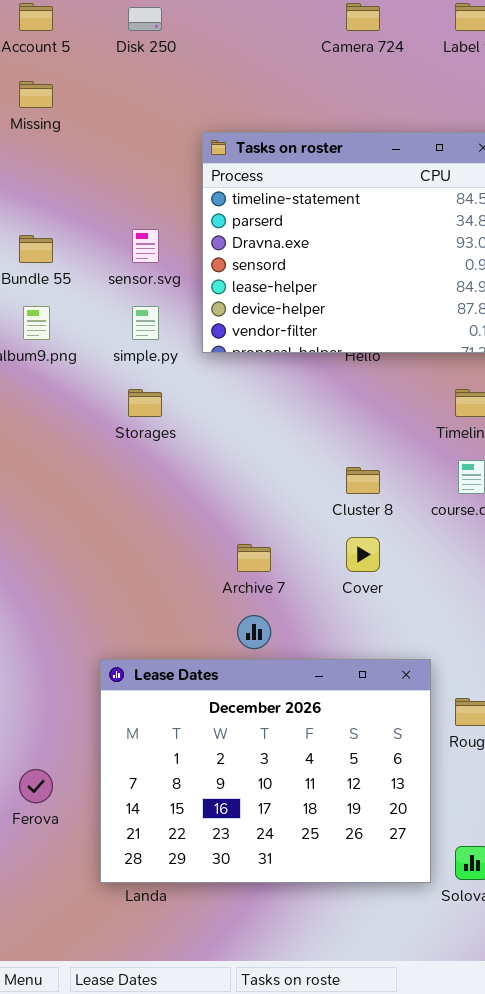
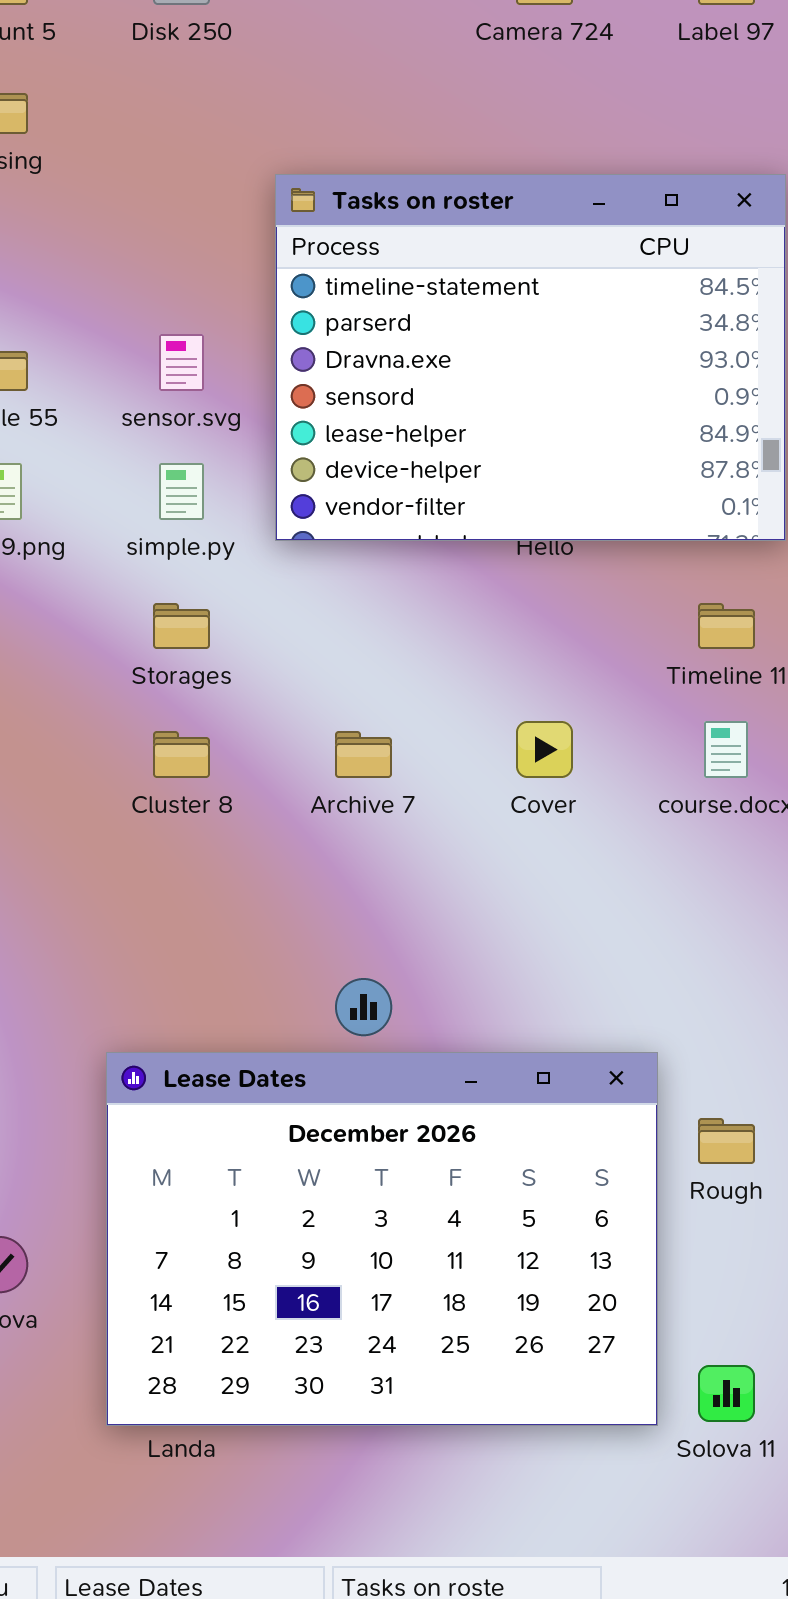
Cluster 8: [346,467,380,494] -> [153,731,210,778], moved
Cover: [346,537,380,572] -> [516,721,573,778], moved
Archive 7: [237,544,271,572] -> [335,731,392,778], moved

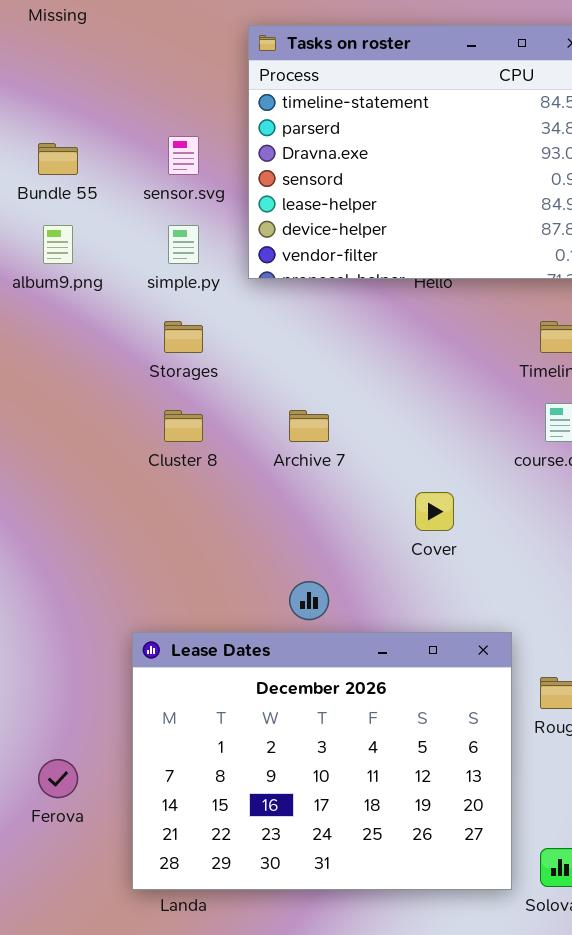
Cover: [516,721,573,778] -> [415,492,454,531], moved

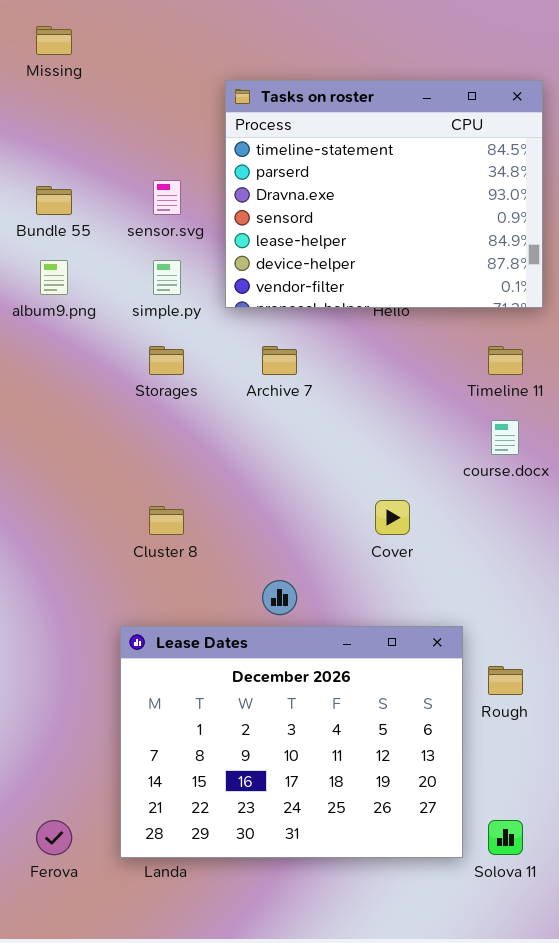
Cluster 8: [164,410,203,442] -> [149,506,184,535], moved
Archive 7: [289,410,329,442] -> [262,346,297,375], moved
Ferova: [38,759,78,798] -> [36,820,72,855], moved

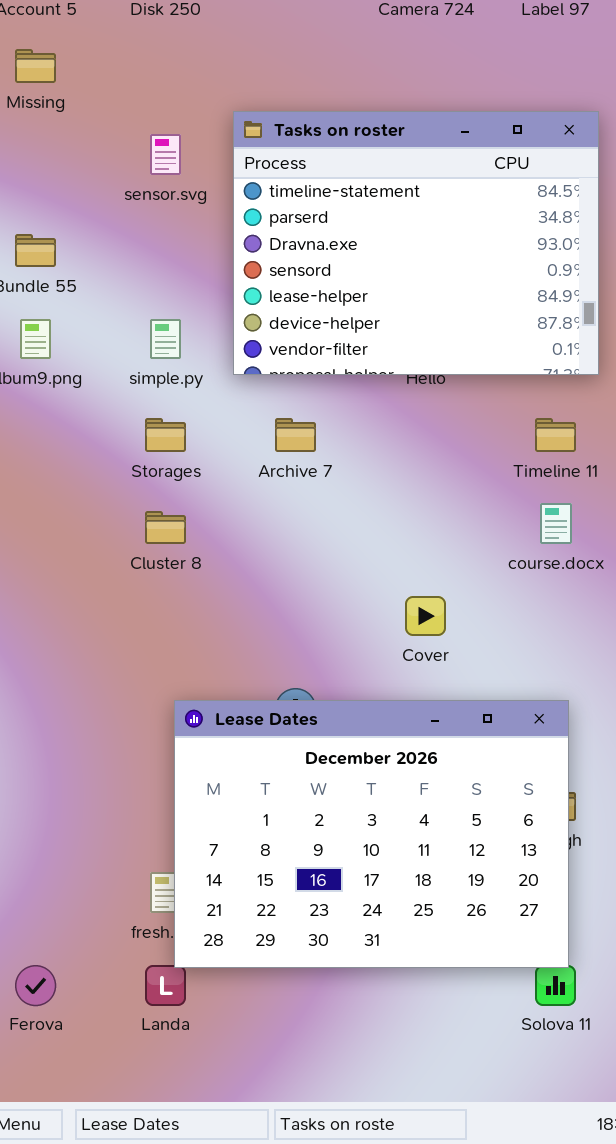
sensor.svg: [153,180,181,215] -> [150,134,181,175], moved
Cluster 8: [149,506,184,535] -> [145,511,186,544], moved
Lease Dates: [120,626,463,858] -> [174,700,569,968], moved

